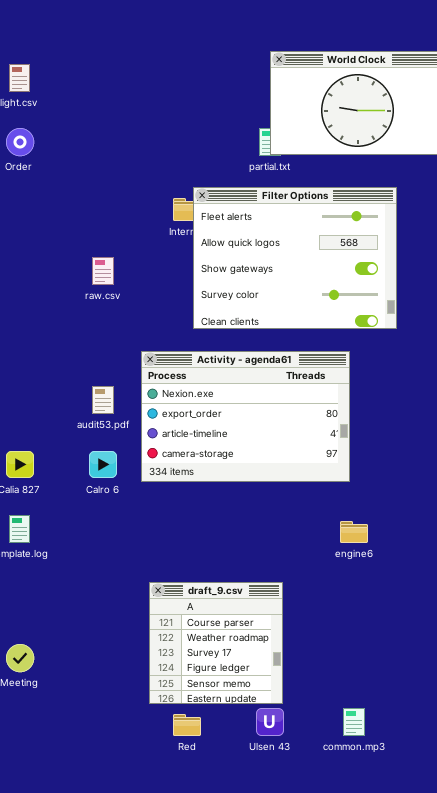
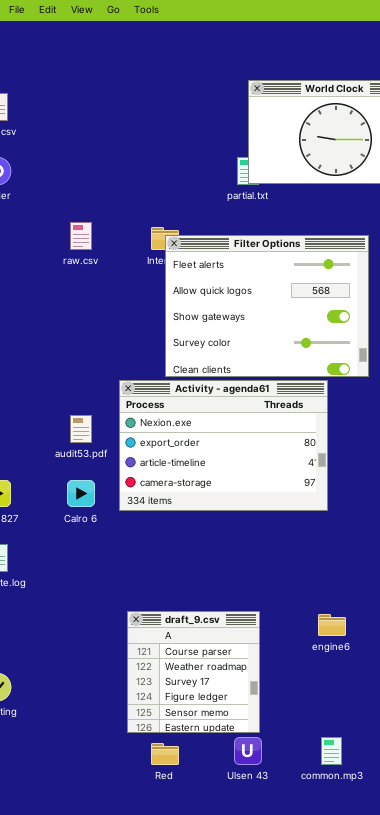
Filter Options: [193,187,397,329] -> [165,235,369,377], moved
raw.csv: [92,257,114,285] -> [70,222,92,250], moved
engine6: [340,521,368,543] -> [318,614,346,636], moved

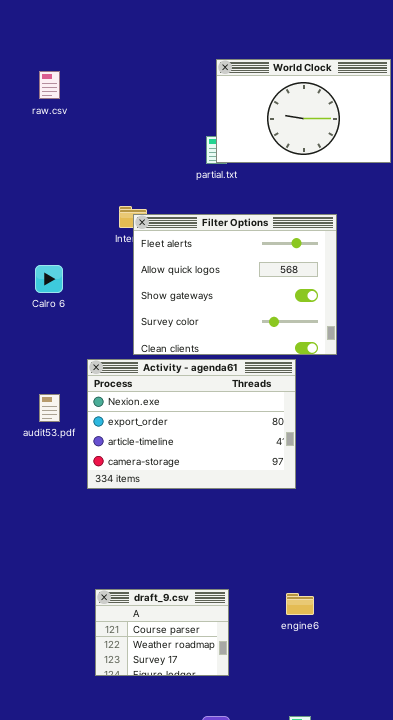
raw.csv: [70,222,92,250] -> [39,71,60,99], moved
Calro 6: [67,480,95,507] -> [35,265,63,293], moved
draft_9.csv: [127,611,260,733] -> [95,589,229,676], resized

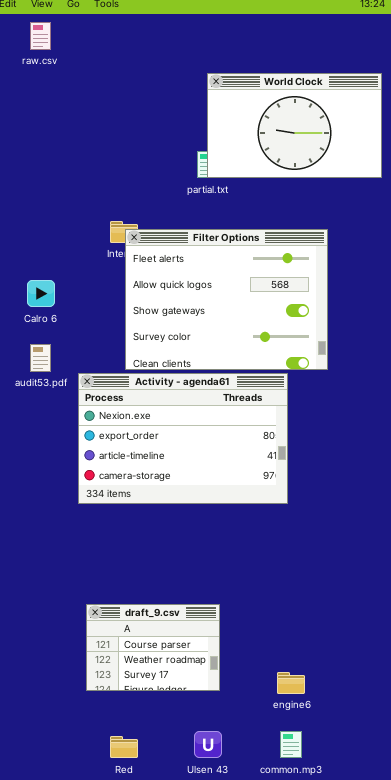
raw.csv: [39,71,60,99] -> [30,22,51,50], moved
audit53.pdf: [39,394,60,422] -> [30,344,51,372], moved
engine6: [286,593,314,615] -> [277,672,305,694], moved

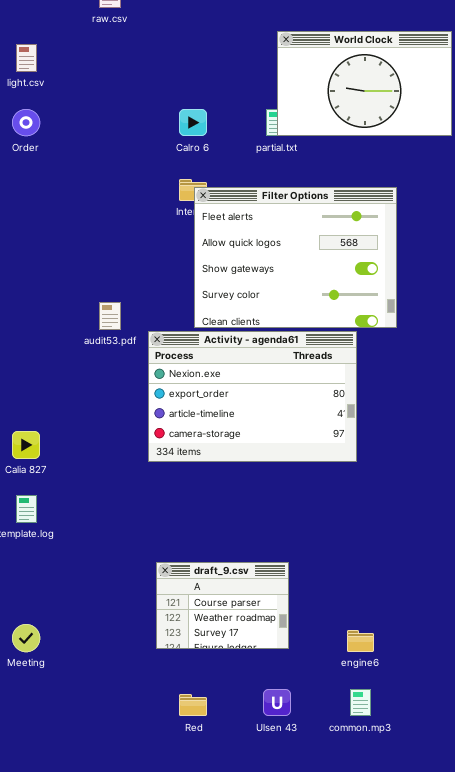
Calro 6: [27,280,55,307] -> [179,109,207,136], moved

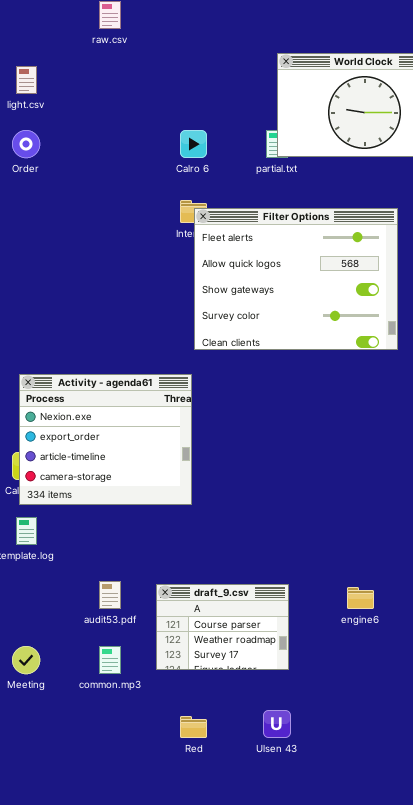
audit53.pdf: [99,302,121,330] -> [99,581,121,609], moved
Activity - agenda61: [148,331,357,462] -> [19,374,192,505], moved, resized
engine6: [347,630,374,652] -> [347,587,374,609], moved
common.mp3: [350,689,371,716] -> [99,646,121,674], moved

